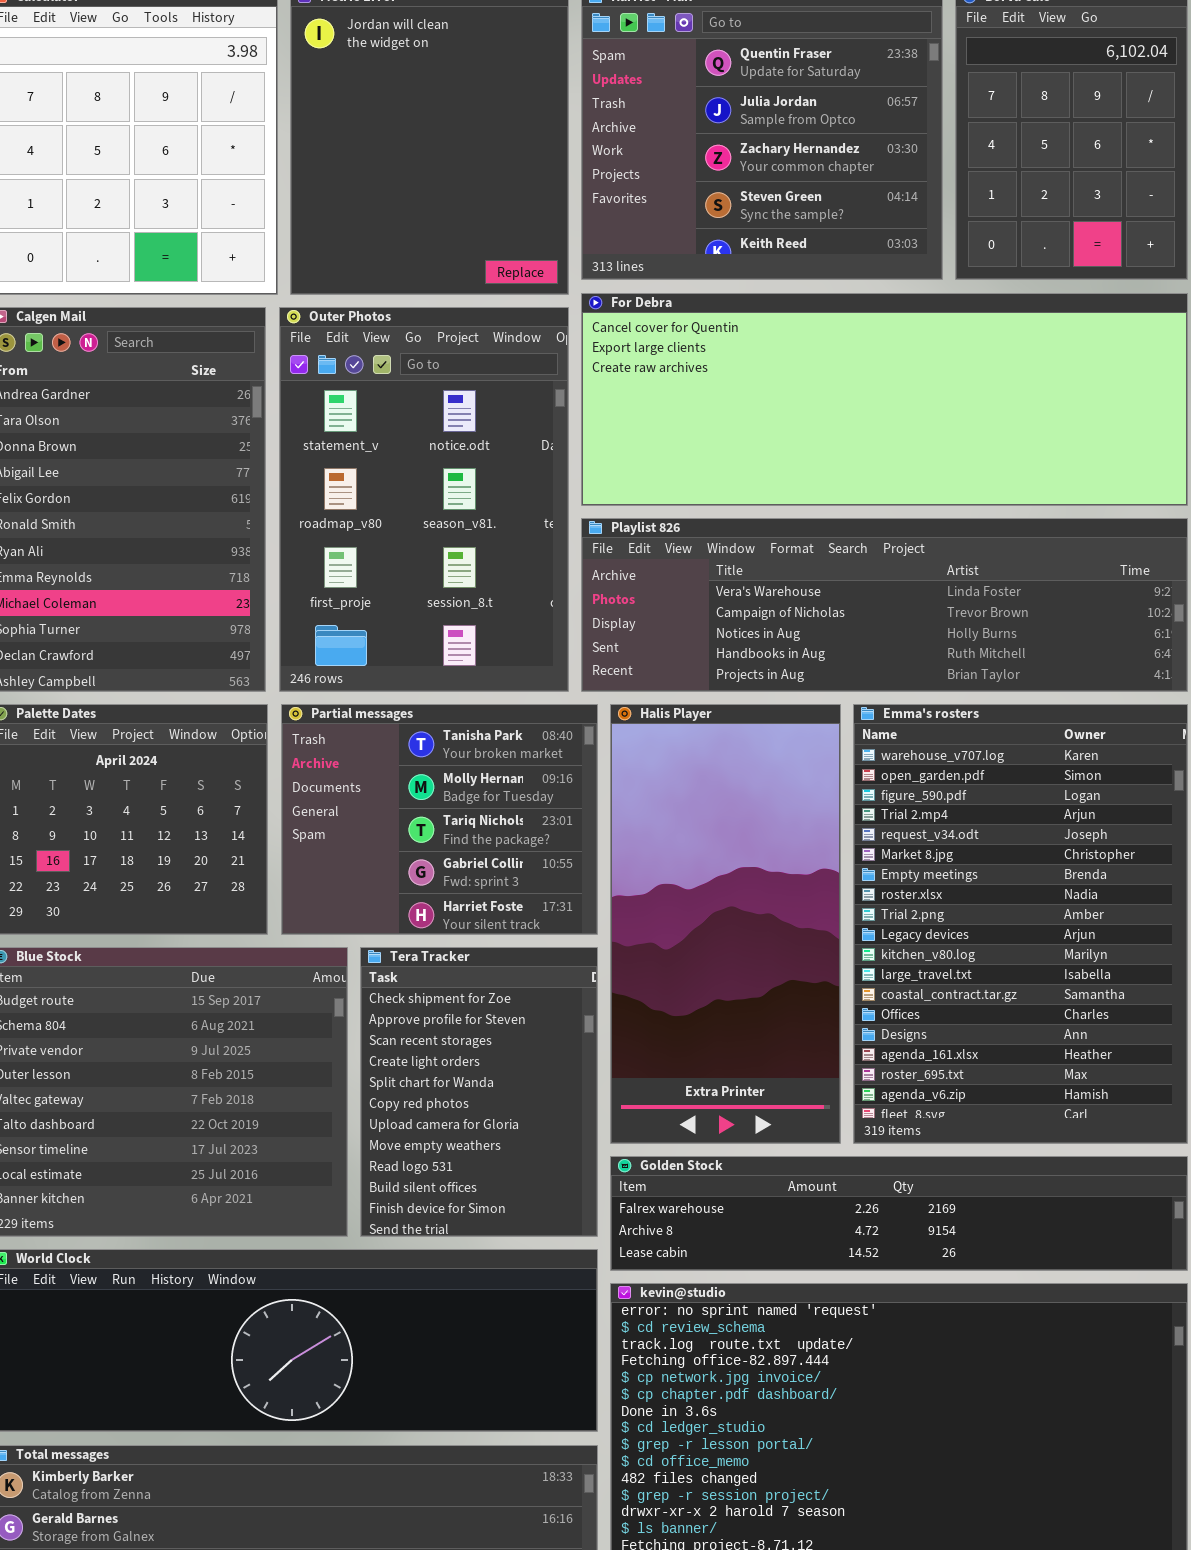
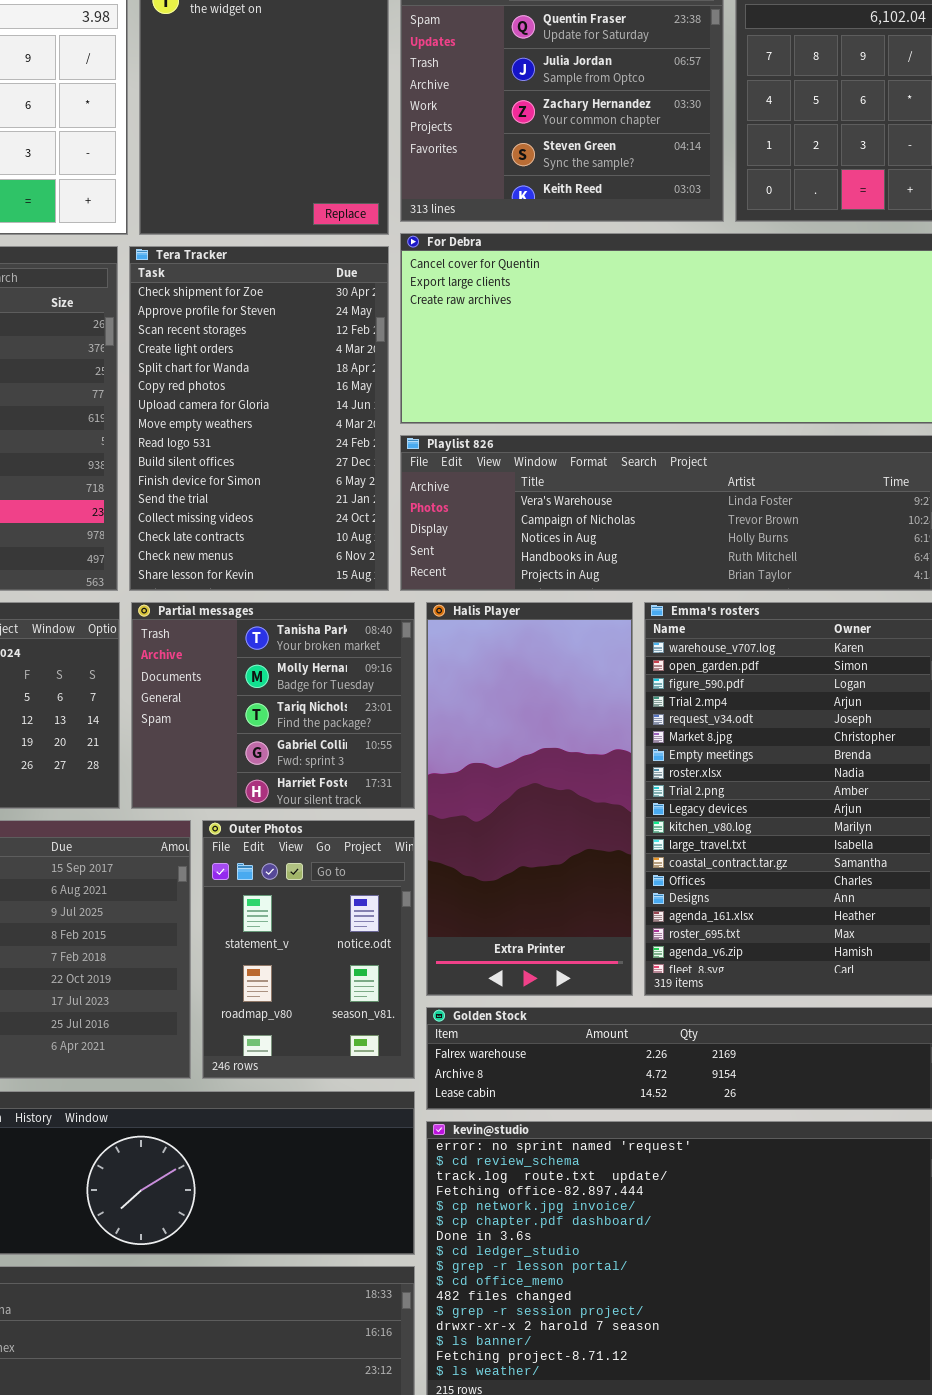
Outer Photos: [279,307,569,692] -> [202,820,415,1079], moved, resized
Tera Tracker: [360,947,598,1237] -> [129,246,389,591], moved, resized

